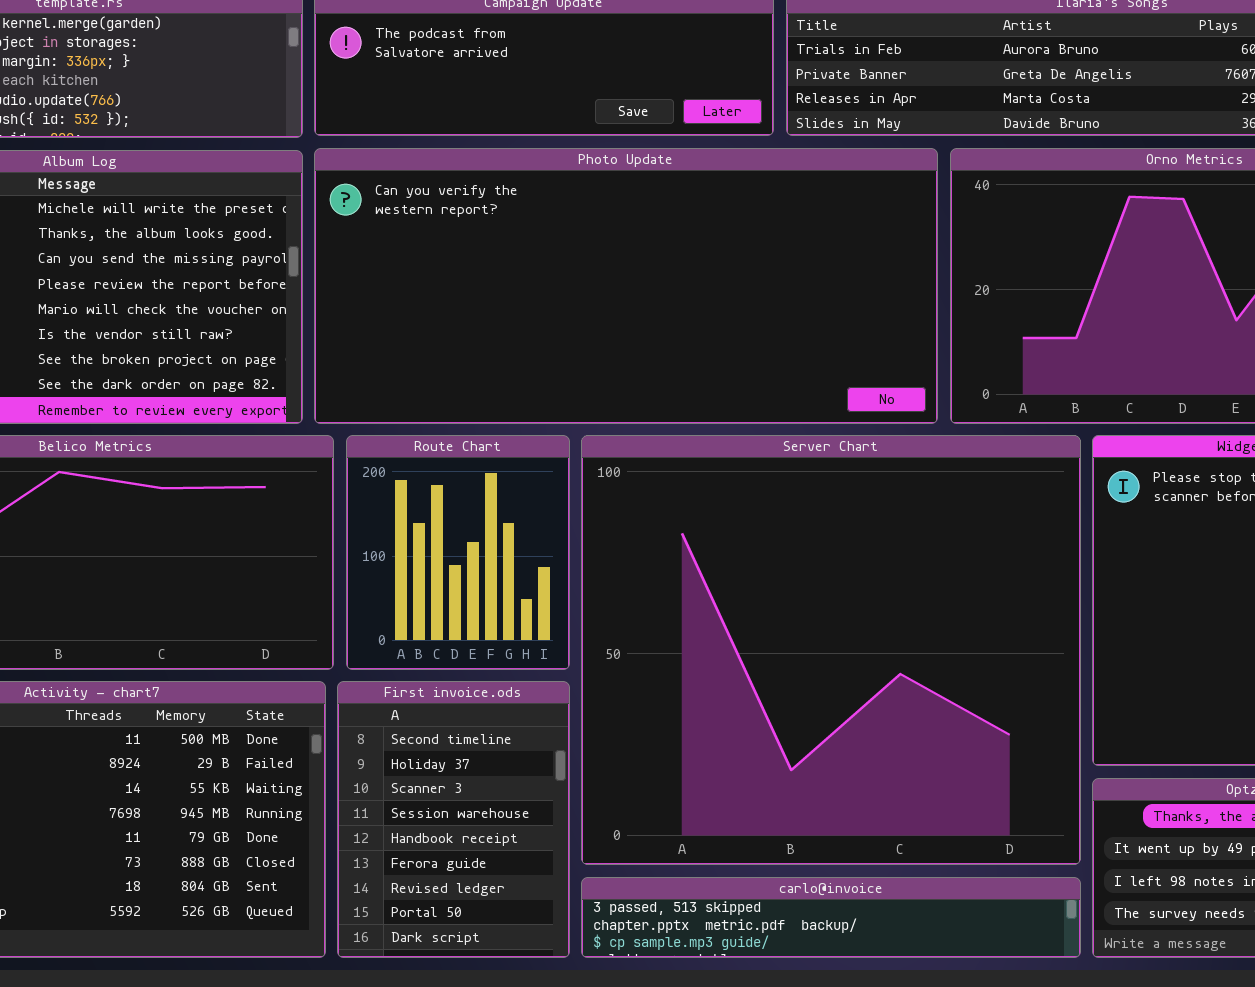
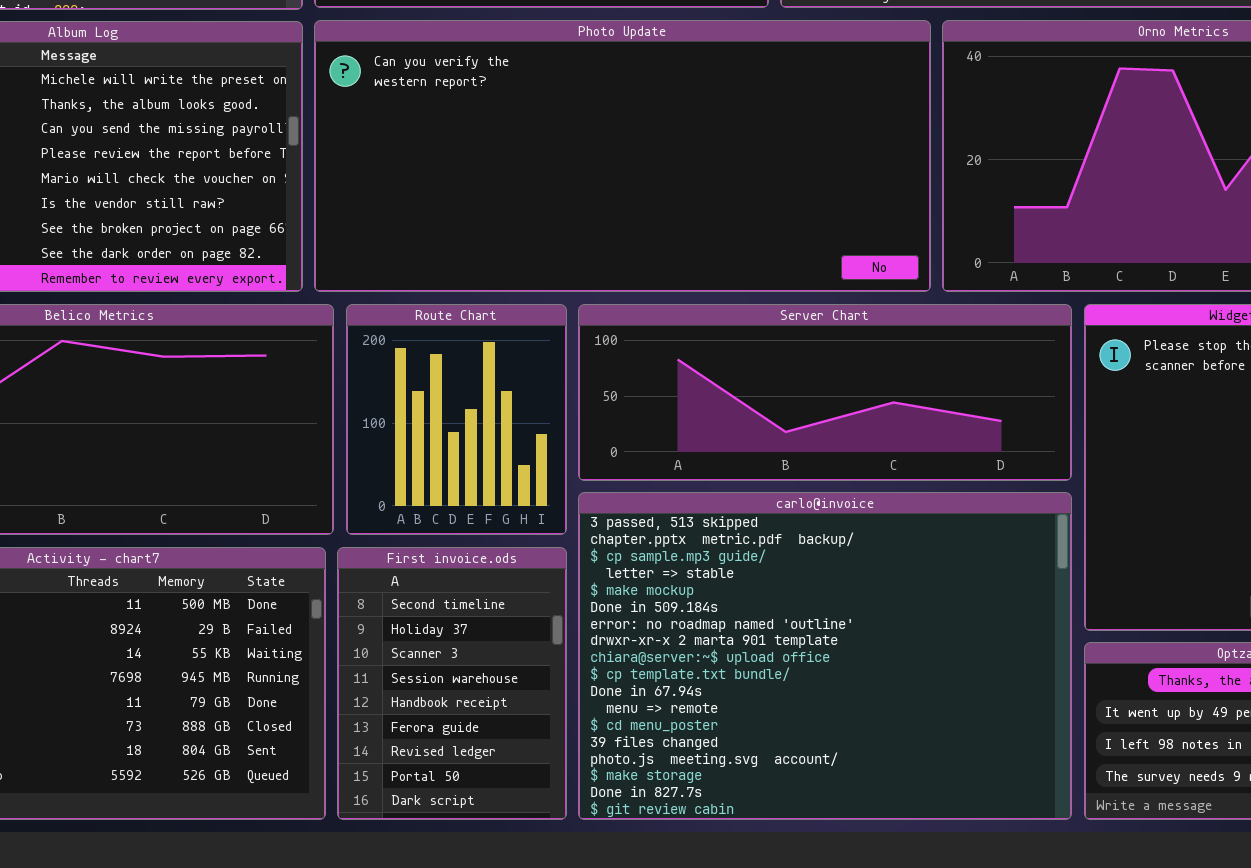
Server Chart: [581,435,1081,865] -> [578,304,1072,481], resized
carlo@invoice: [581,877,1081,958] -> [578,492,1072,820], resized

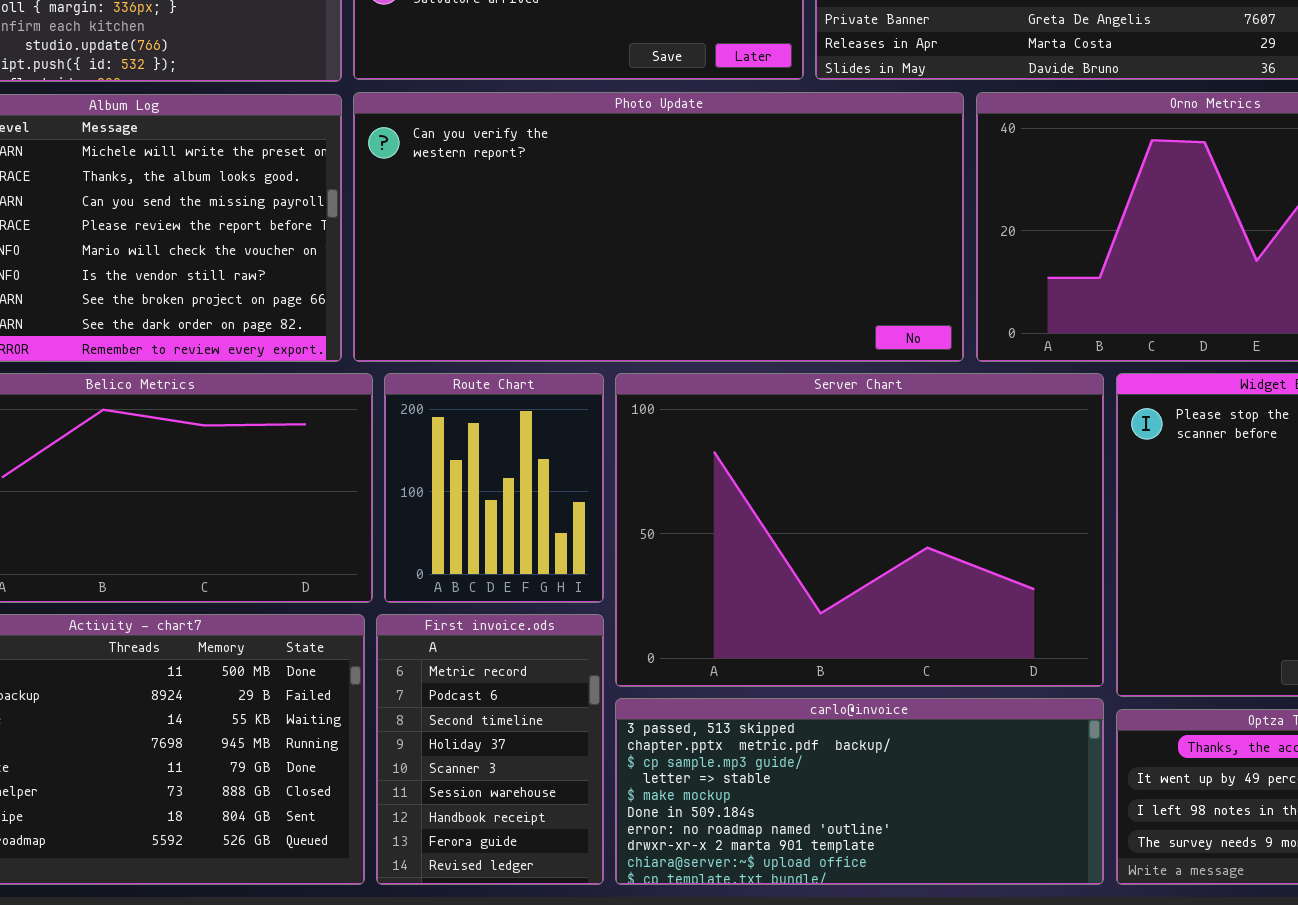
Server Chart: [578,304,1072,481] -> [615,373,1104,687], resized
carlo@invoice: [578,492,1072,820] -> [615,698,1104,885], resized
First invoice.ods: [337,547,567,820] -> [376,614,604,885], scrolled up 2 rows

